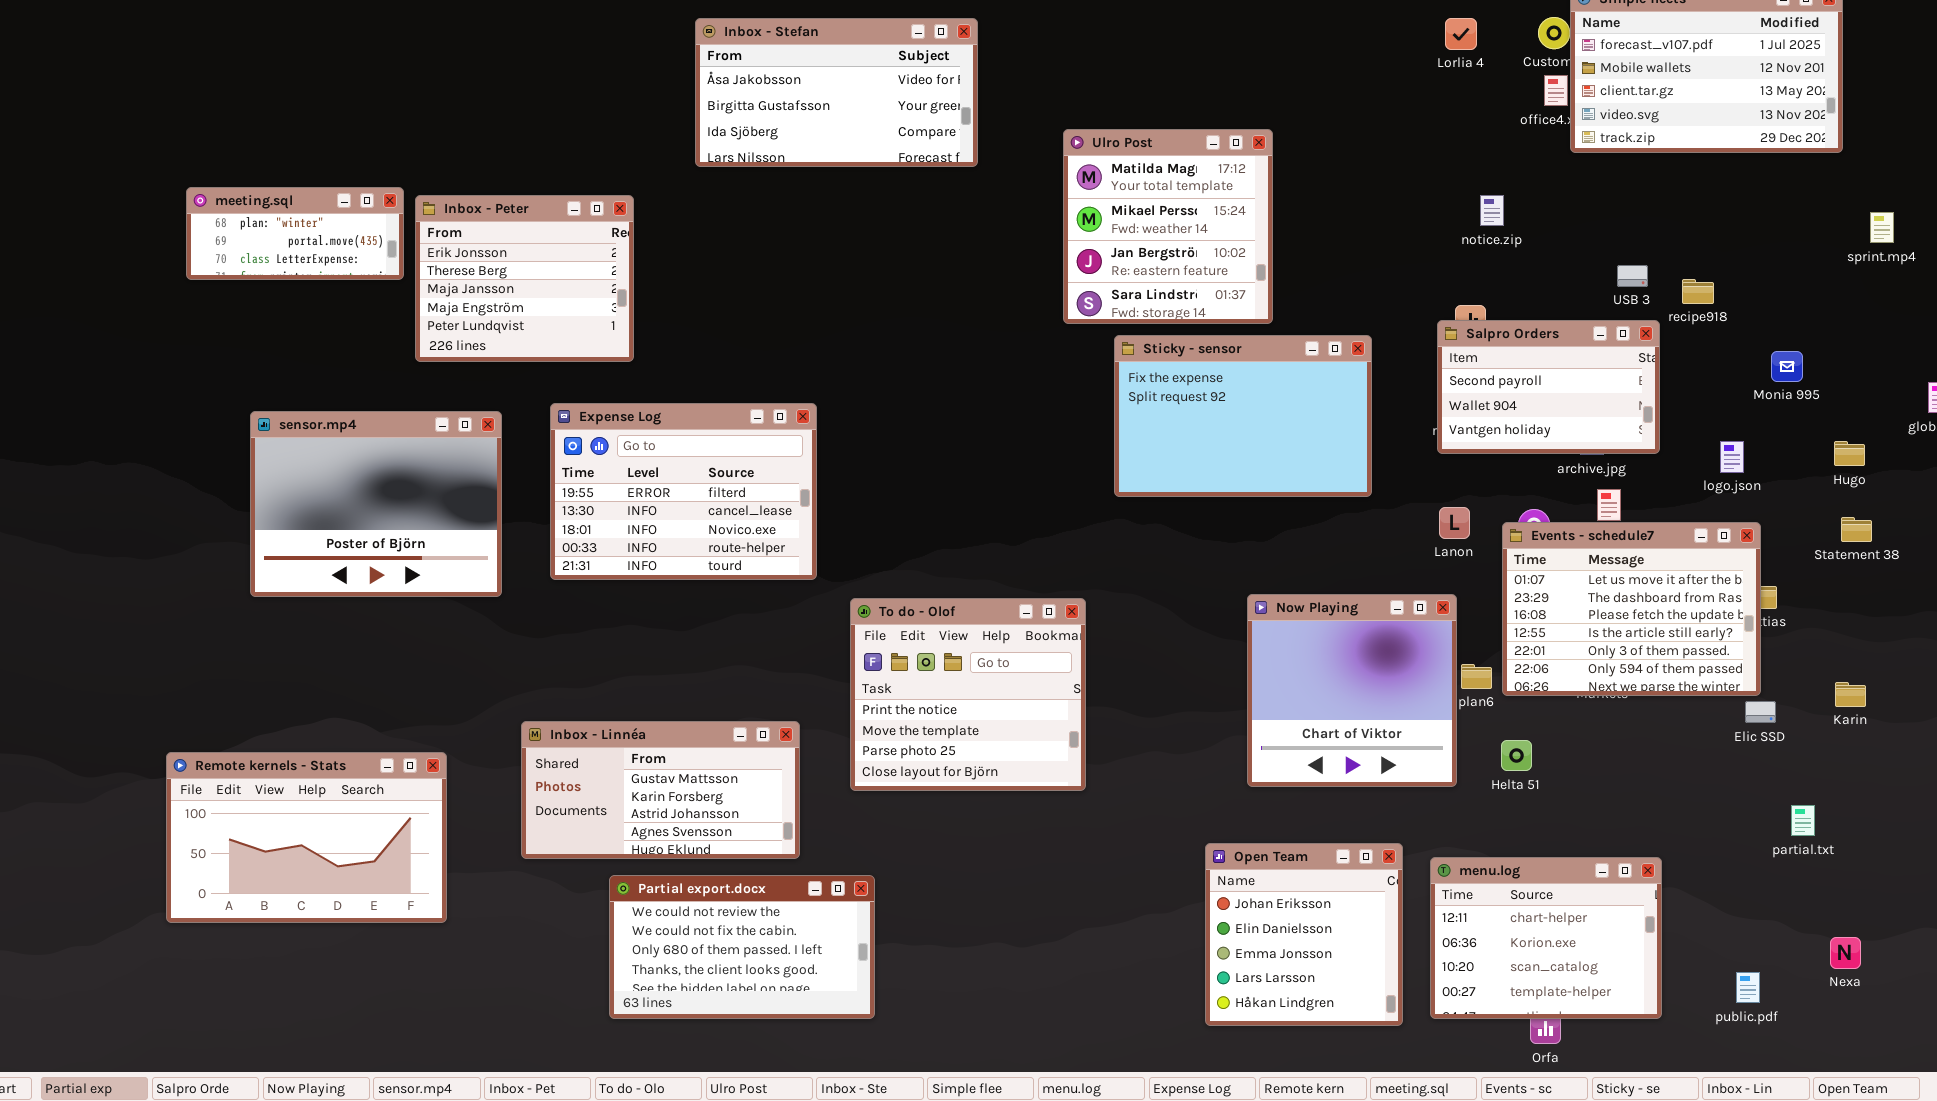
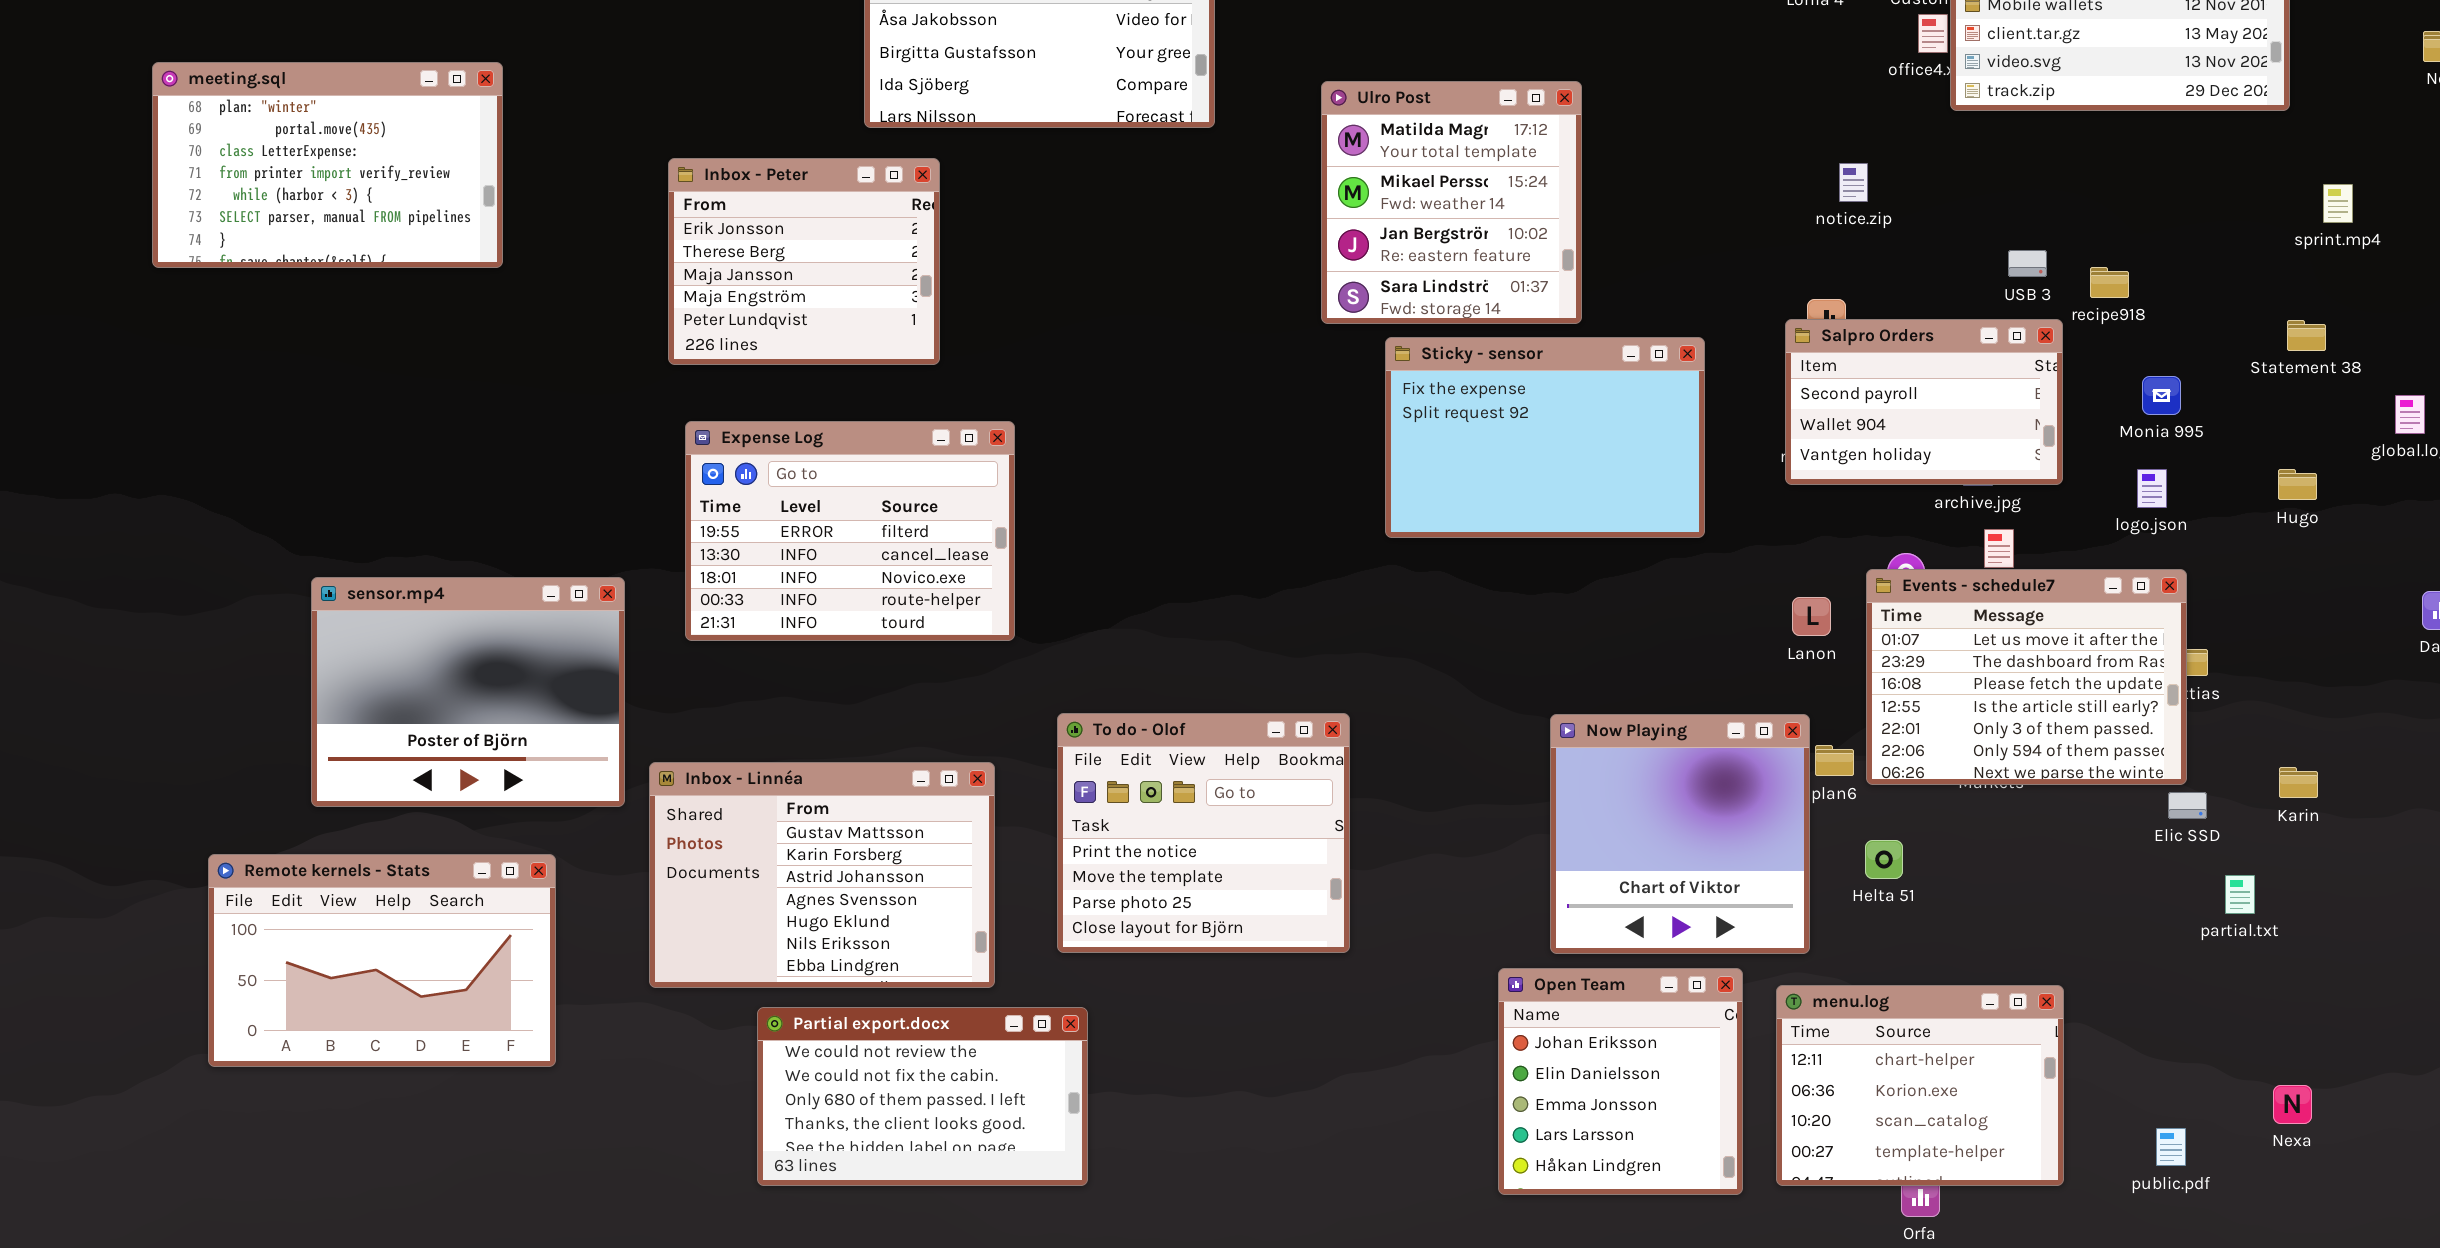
meeting.sql: [186,187,404,280] -> [152,62,503,268], resized
Inbox - Peter: [415,195,634,362] -> [668,158,940,365], moved
Monia 995: [1771,351,1803,382] -> [2142,376,2181,415], moved
sensor.mp4: [250,411,502,597] -> [311,577,625,807], moved
Lanon: [1439,507,1470,539] -> [1792,597,1831,636], moved
Statement 38: [1841,517,1872,542] -> [2287,320,2326,351], moved
Now Playing: [1247,594,1457,787] -> [1550,714,1810,954], moved
To do - Olof: [850,598,1086,791] -> [1057,713,1350,953], moved
Inbox - Linnéa: [521,721,800,859] -> [649,762,995,988], resized
partial.txt: [1791,805,1815,836] -> [2225,875,2255,914], moved

